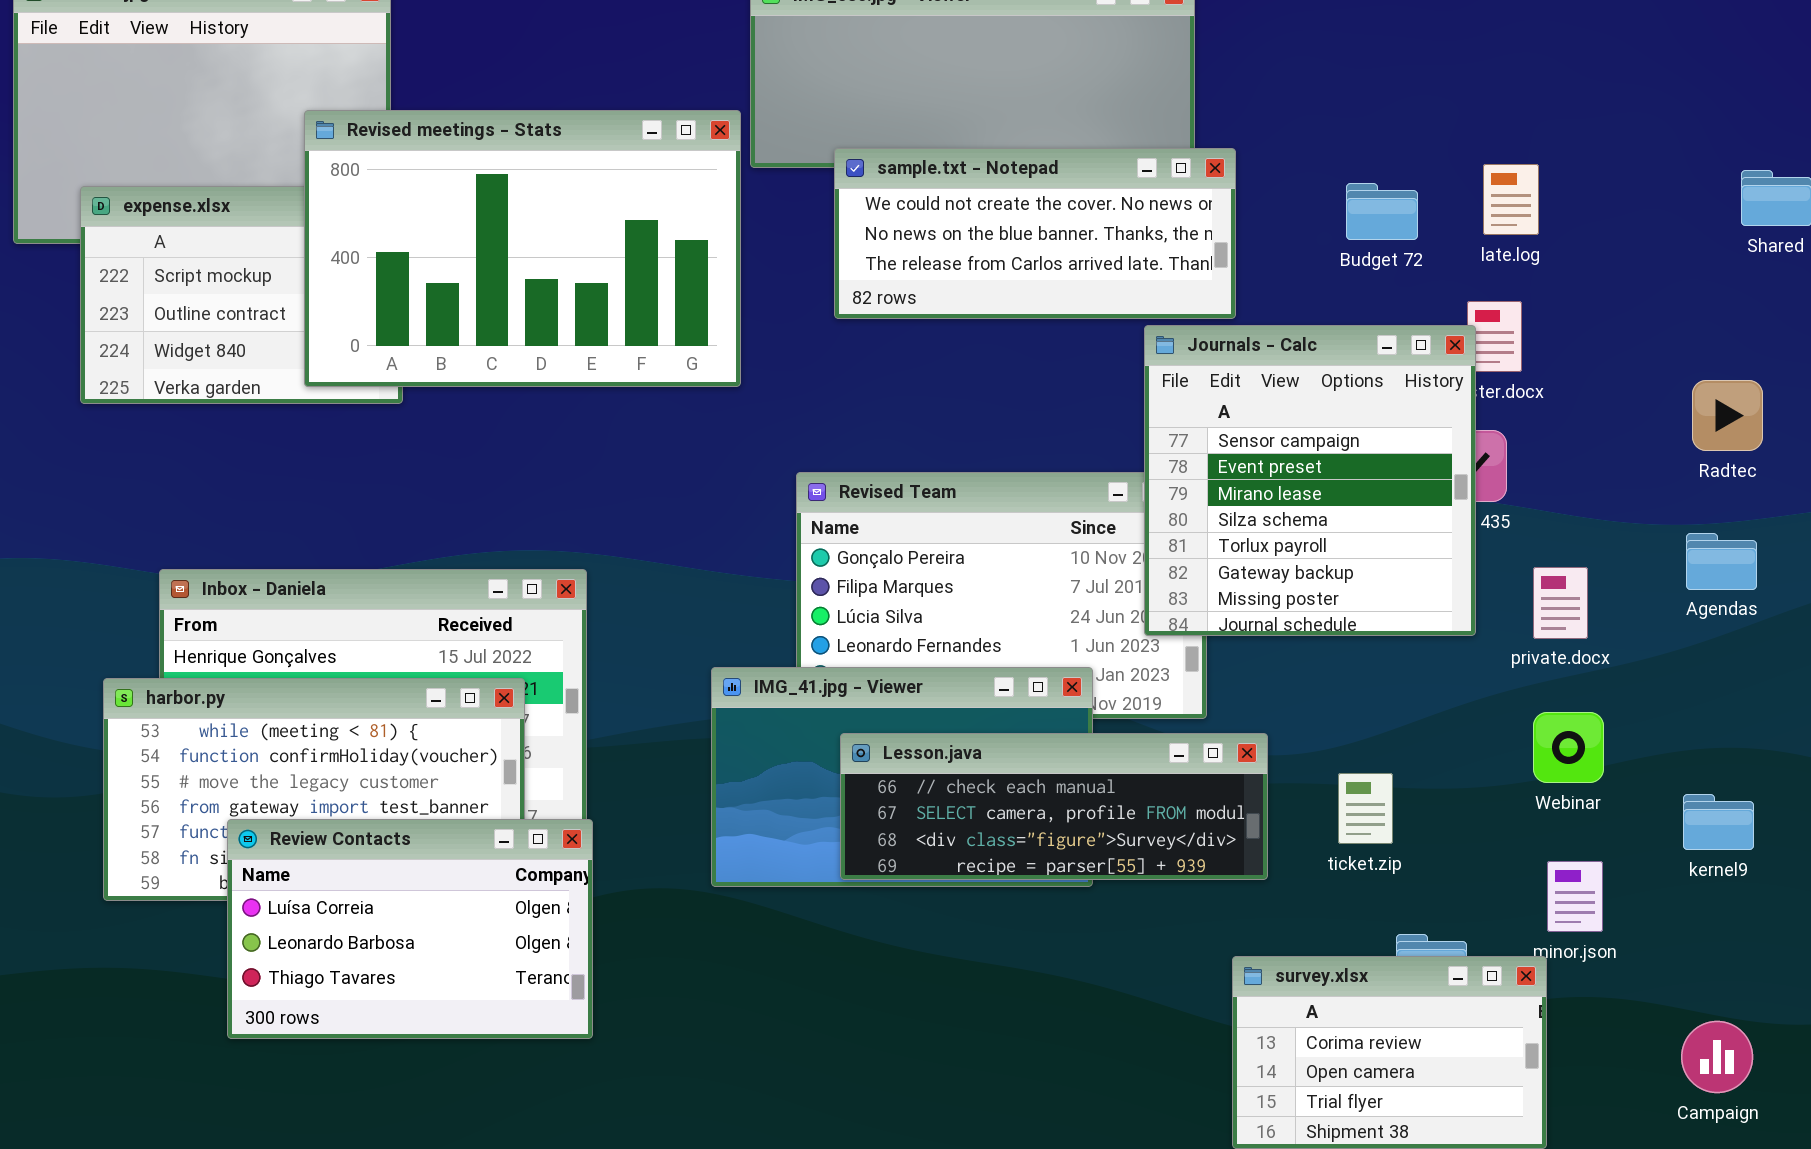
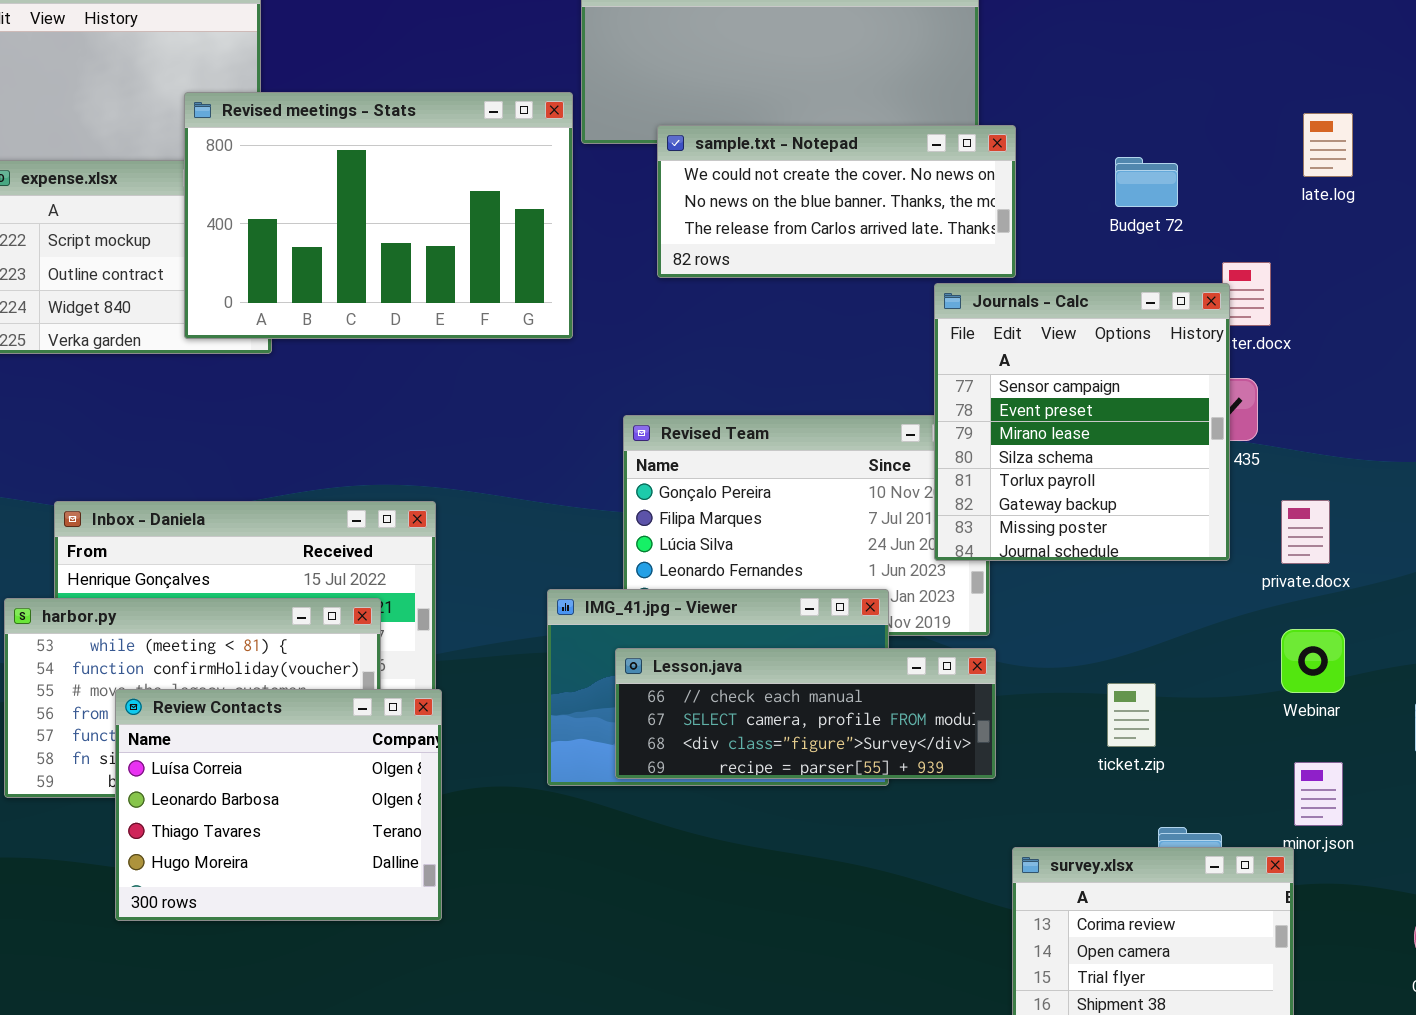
late.log: [1483,164,1539,235] -> [1303,113,1353,177], moved
Lesson.java: [840,733,1268,880] -> [615,648,996,779], moved
Review Contacts: [227,819,593,1039] -> [115,689,442,921], resized

